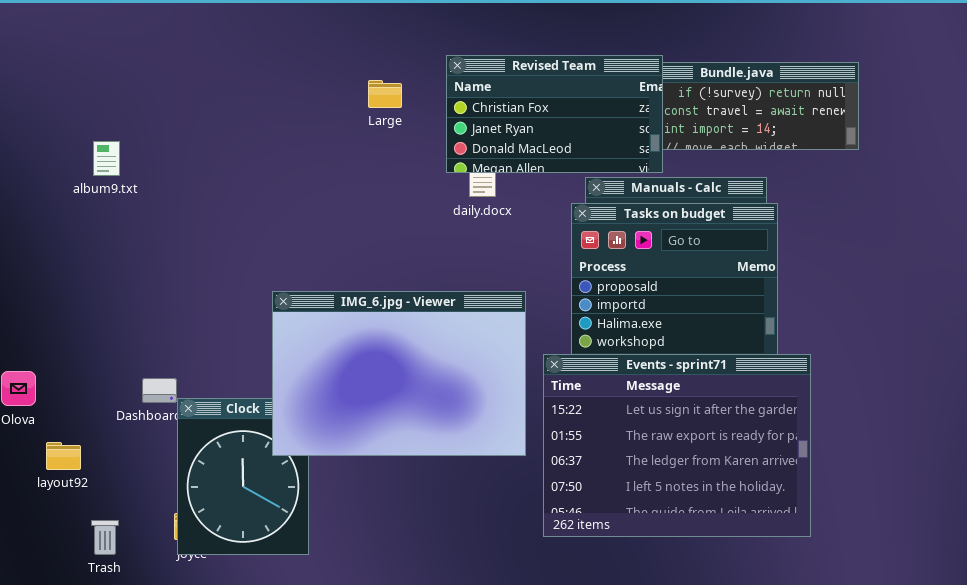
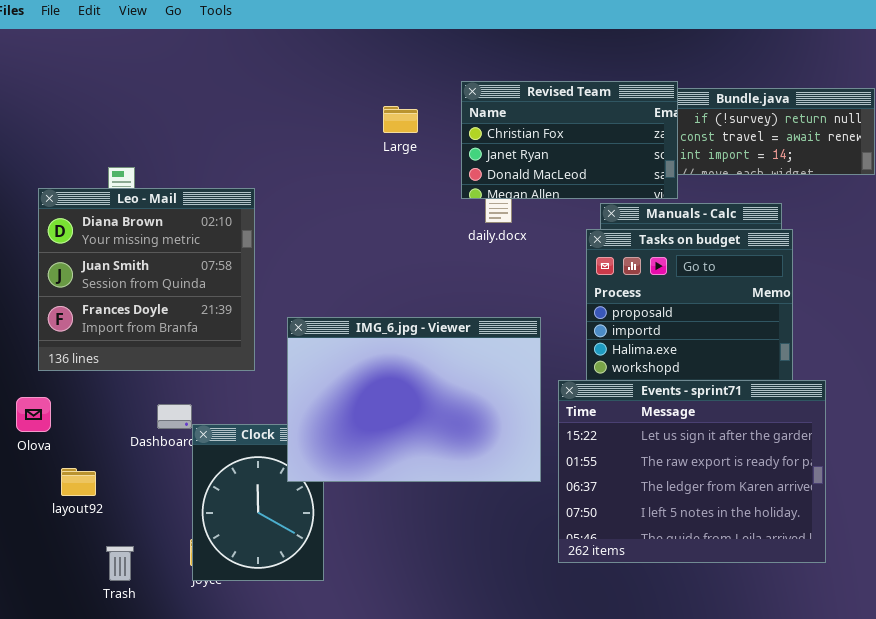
Leo - Mail: none -> [38,188,255,371], opened

